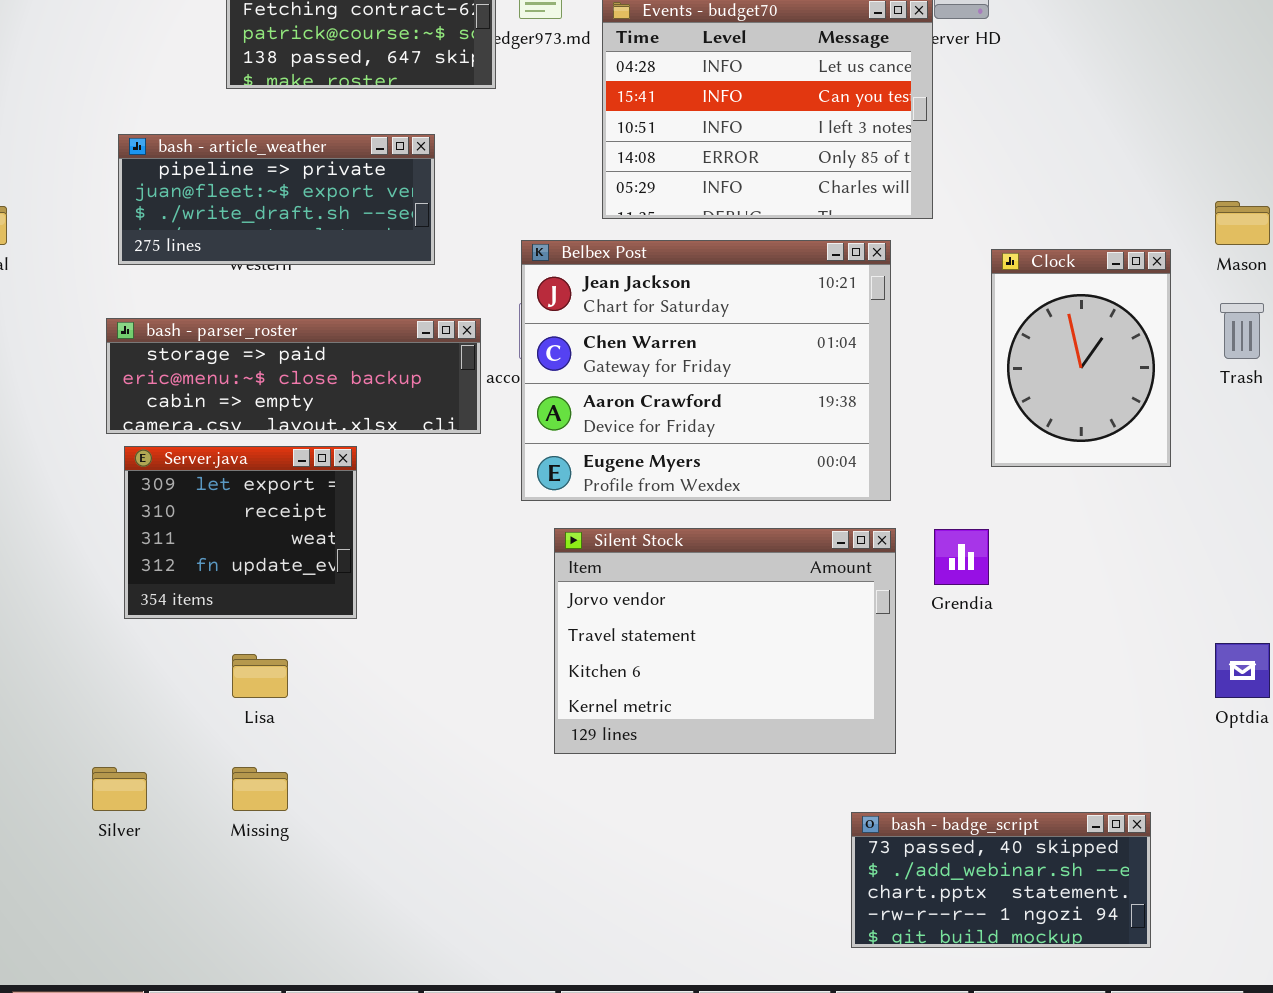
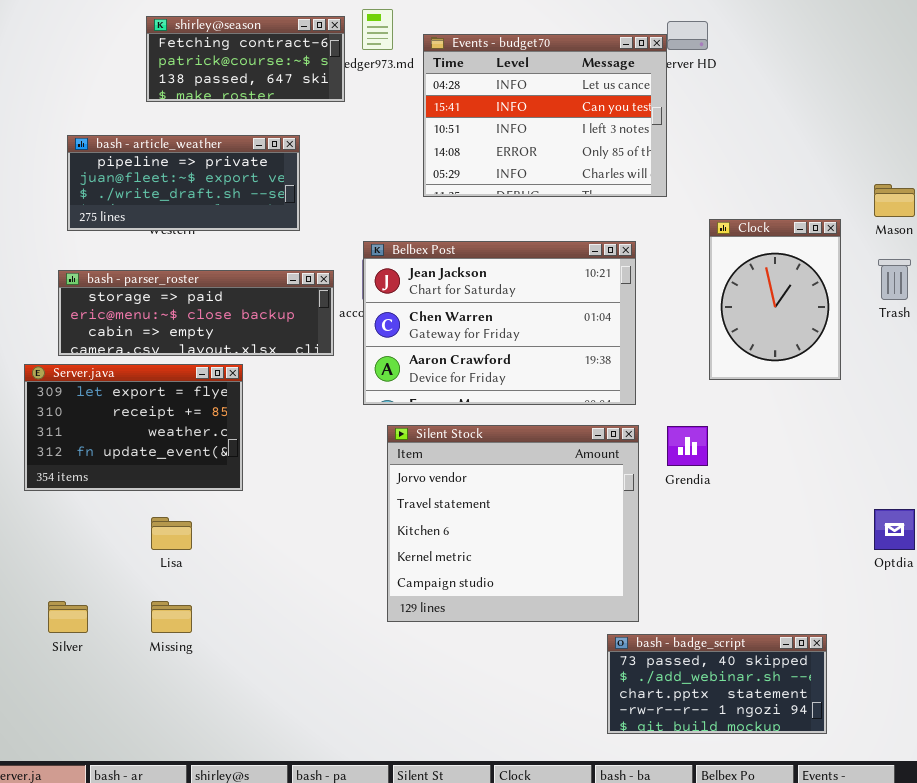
Belbex Post: [521,240,891,501] -> [363,241,636,405], resized
Server.java: [124,446,357,619] -> [24,364,243,491], resized
Silent Stock: [554,528,896,754] -> [387,425,639,622], resized

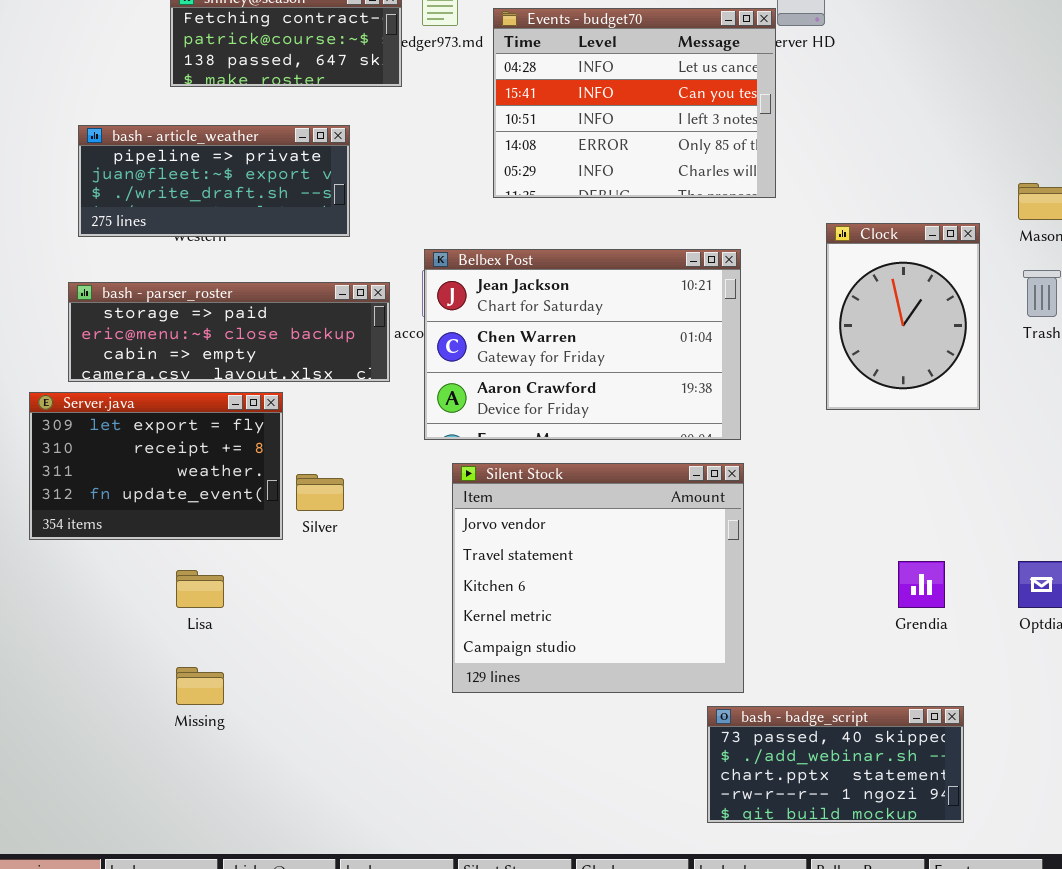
Grendia: [667,426,708,466] -> [898,561,945,608], moved
Silver: [48,601,88,633] -> [296,474,344,511], moved

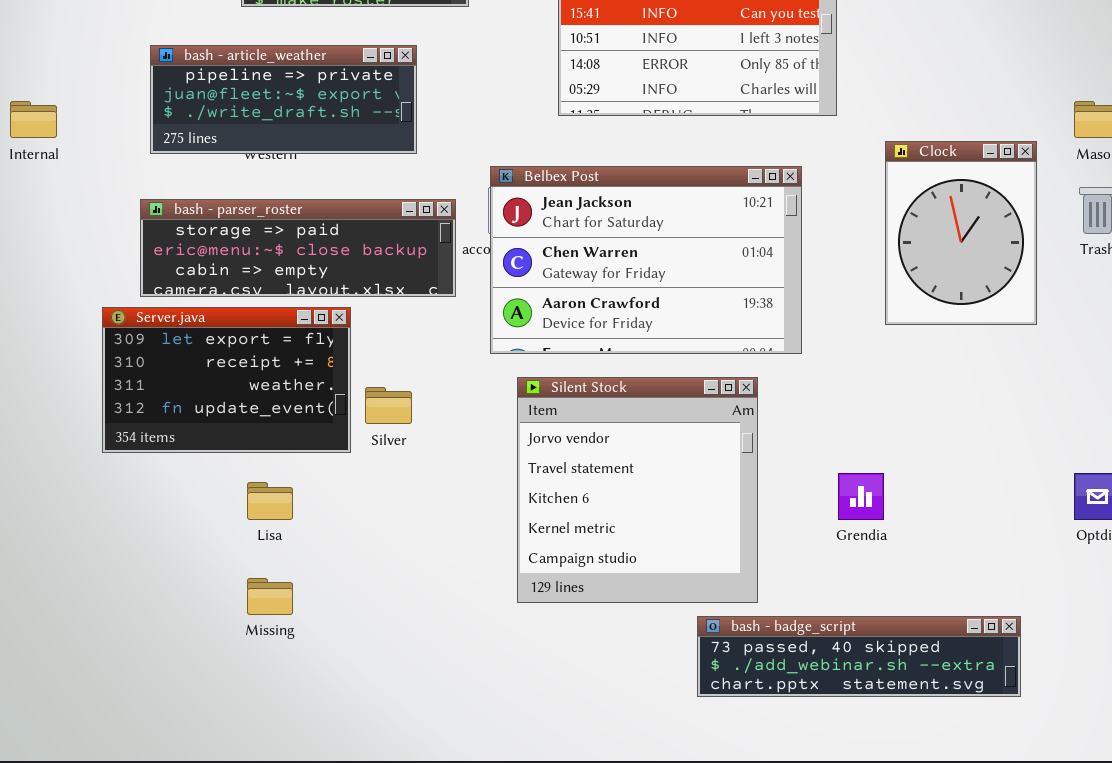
Silent Stock: [452,463,744,693] -> [517,377,758,603], resized
Grendia: [898,561,945,608] -> [838,473,884,520], moved
bash - badge_script: [707,706,964,823] -> [697,616,1021,697], resized

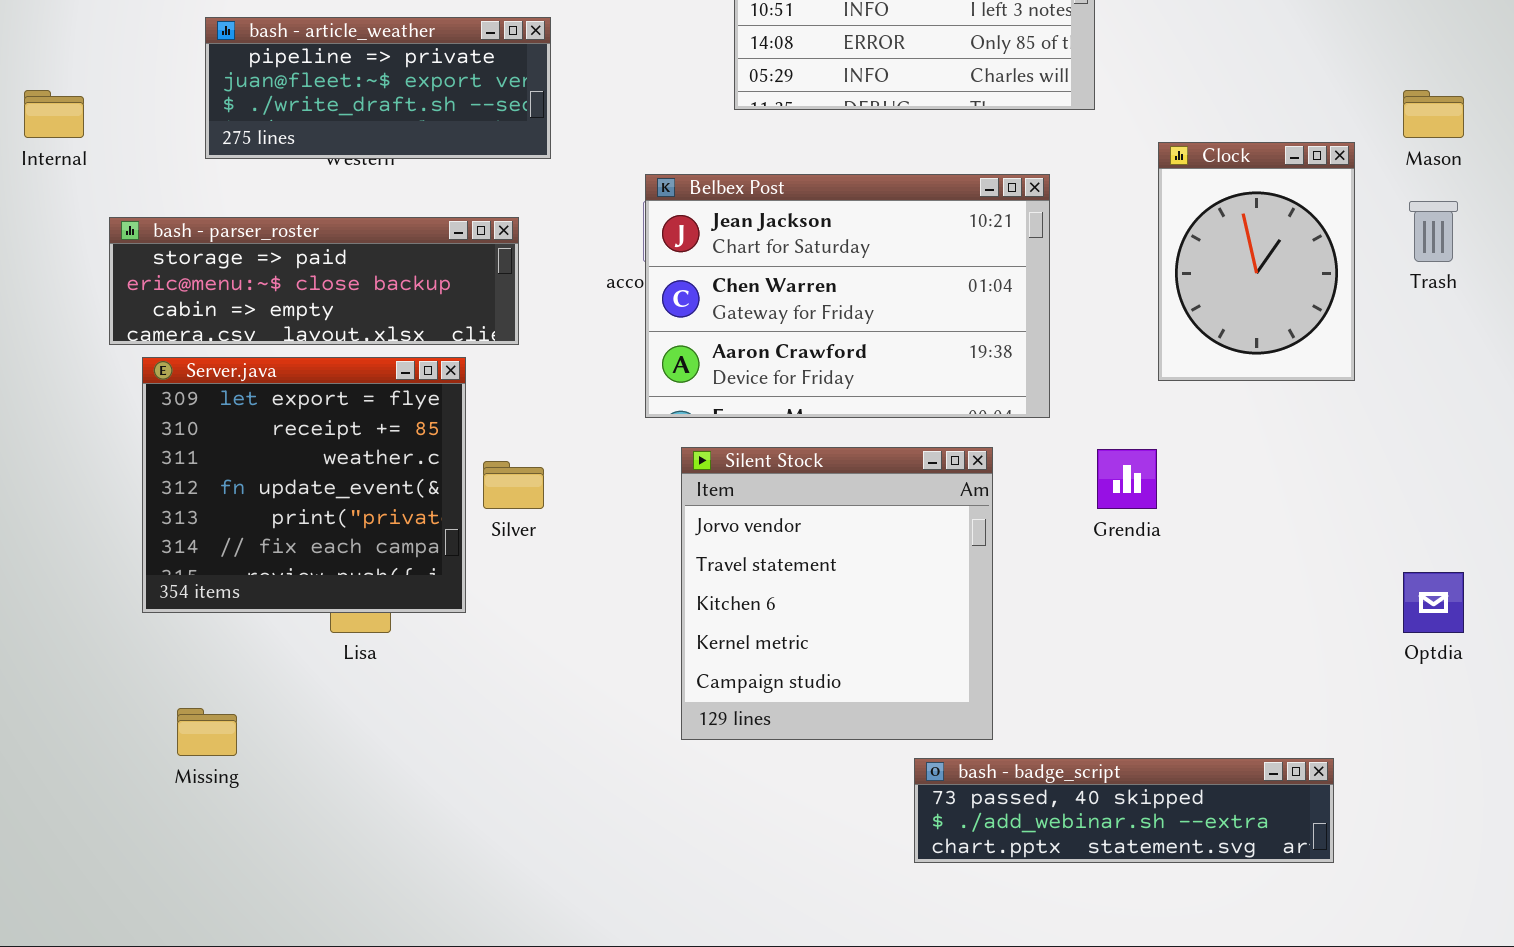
bash - parser_roster: [140,199,456,297] -> [109,217,519,345], moved
Server.java: [102,307,351,453] -> [142,357,466,613], resized
Grendia: [838,473,884,520] -> [1097,449,1157,509], moved
Missing: [247,578,293,615] -> [177,708,237,756], moved

